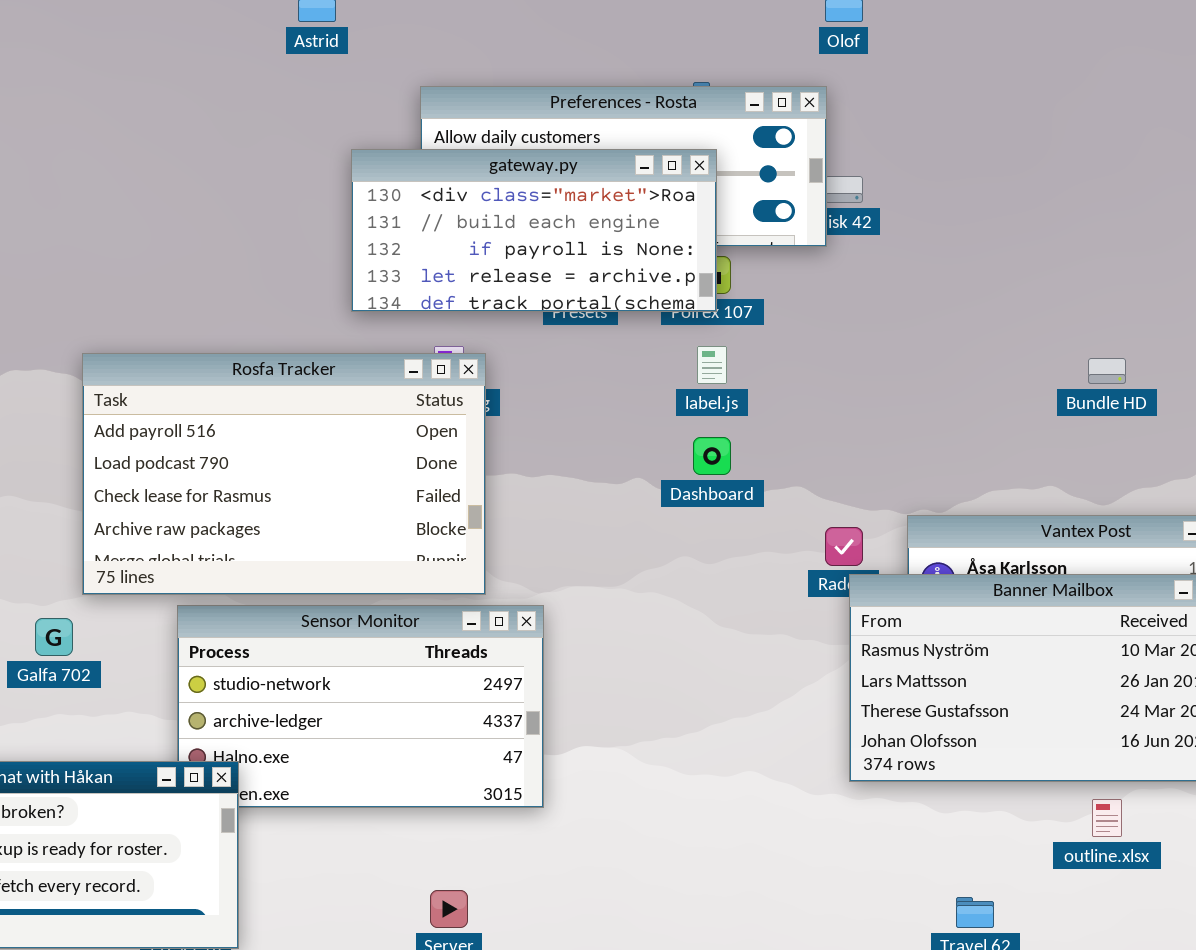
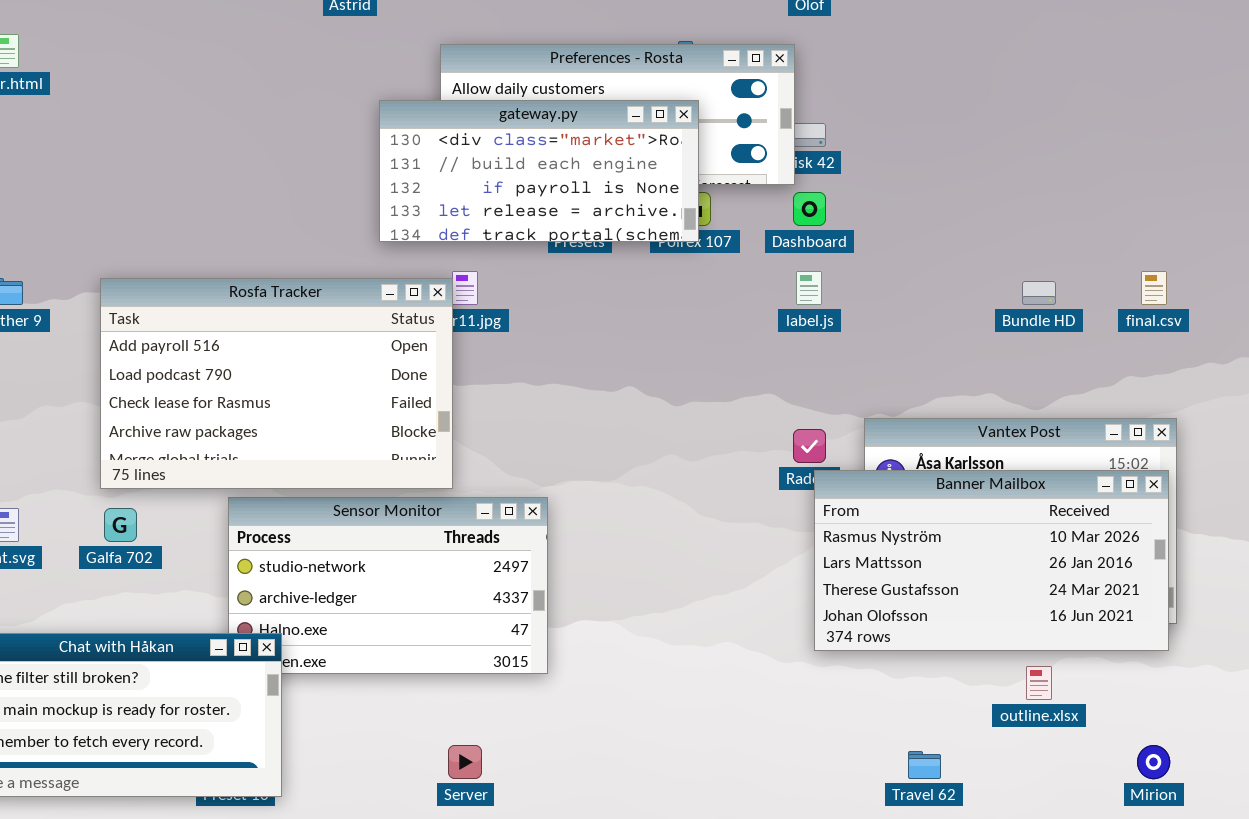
label.js: [697,346,727,384] -> [796,271,822,305], moved
Rosfa Tracker: [82,353,486,595] -> [100,278,453,489], moved
Dashboard: [693,437,731,475] -> [793,192,826,226], moved

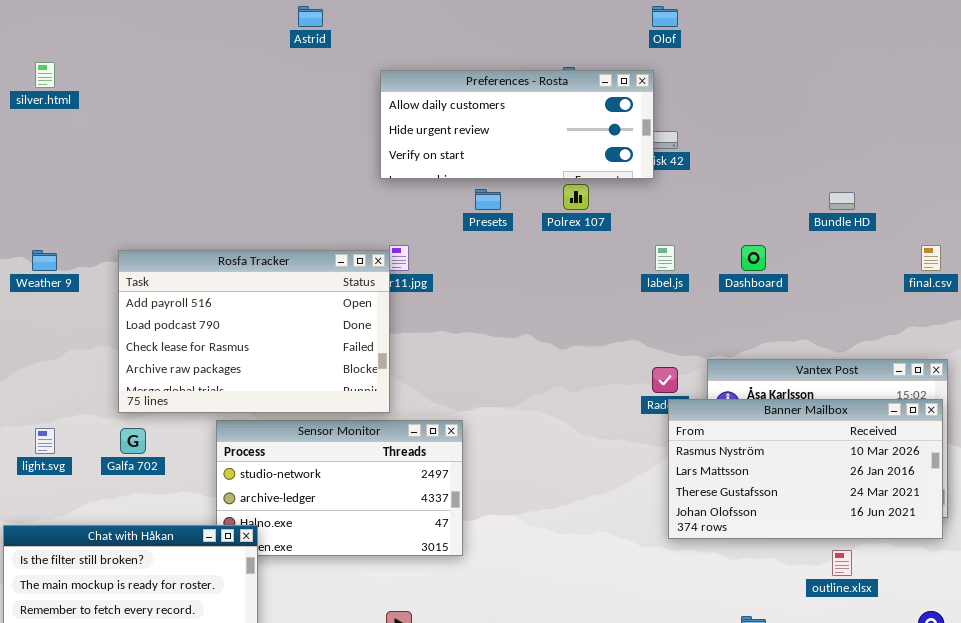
gateway.py: [379,100,699,242] -> none, closed
Dashboard: [793,192,826,226] -> [741,245,766,271], moved
Bundle HD: [1022,281,1056,305] -> [829,192,855,210], moved

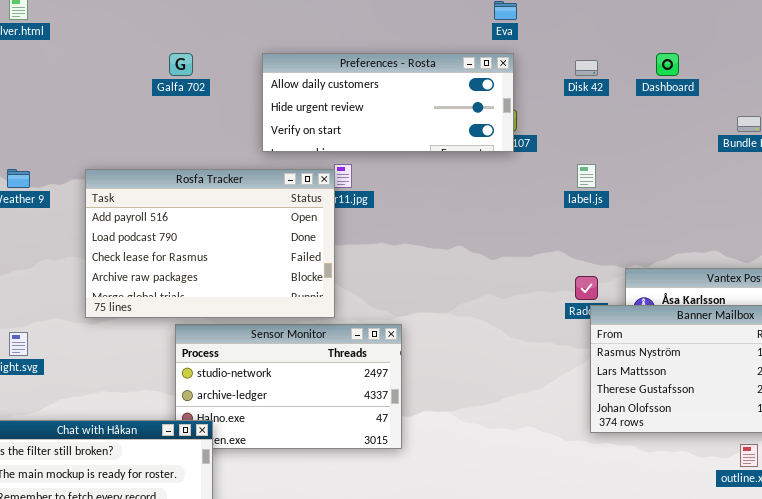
Preferences - Rosta: [380,70,654,179] -> [262,53,514,152], moved
Dashboard: [741,245,766,271] -> [656,53,679,76], moved
Galfa 702: [120,428,146,454] -> [169,53,193,76], moved

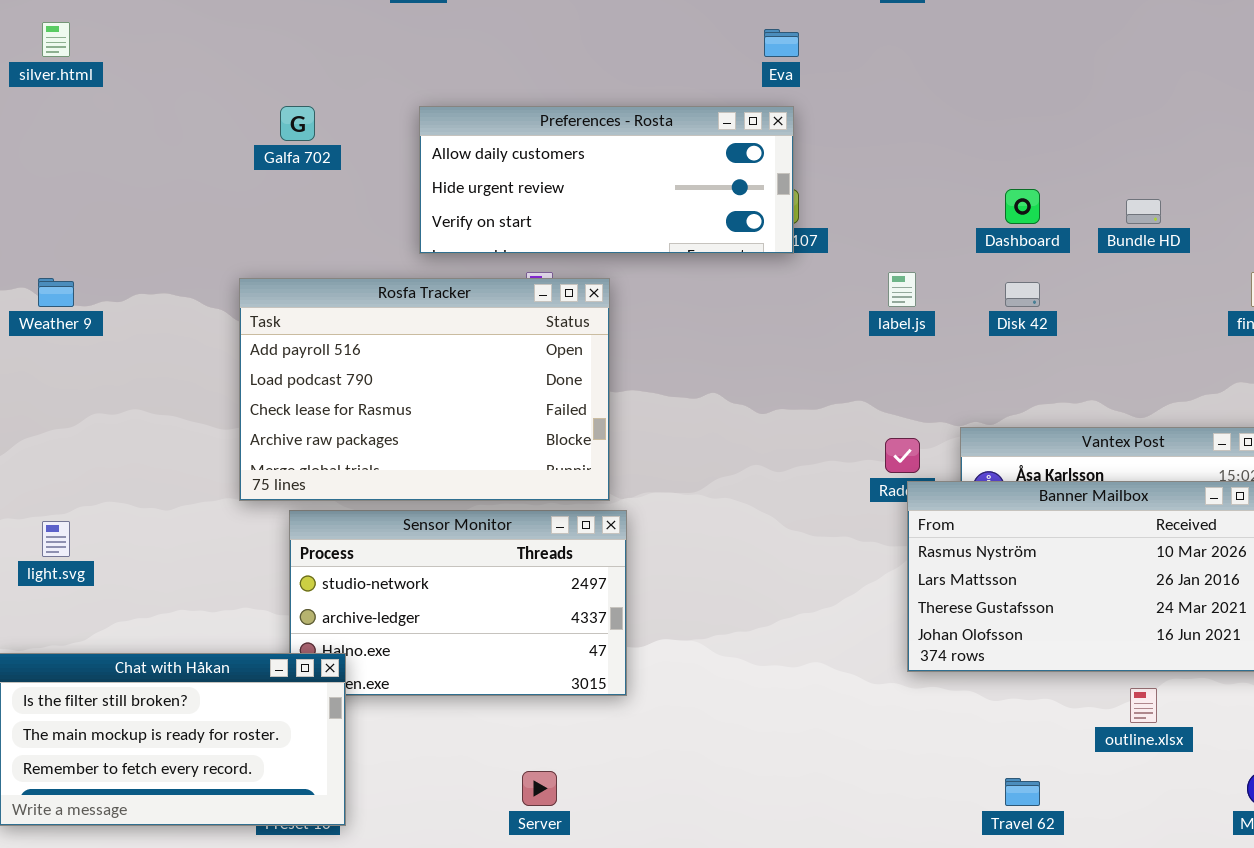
Dashboard: [656,53,679,76] -> [1005,189,1040,224], moved
Disk 42: [575,60,598,76] -> [1005,282,1040,307], moved
Rosfa Tracker: [85,169,335,318] -> [239,278,610,501], moved

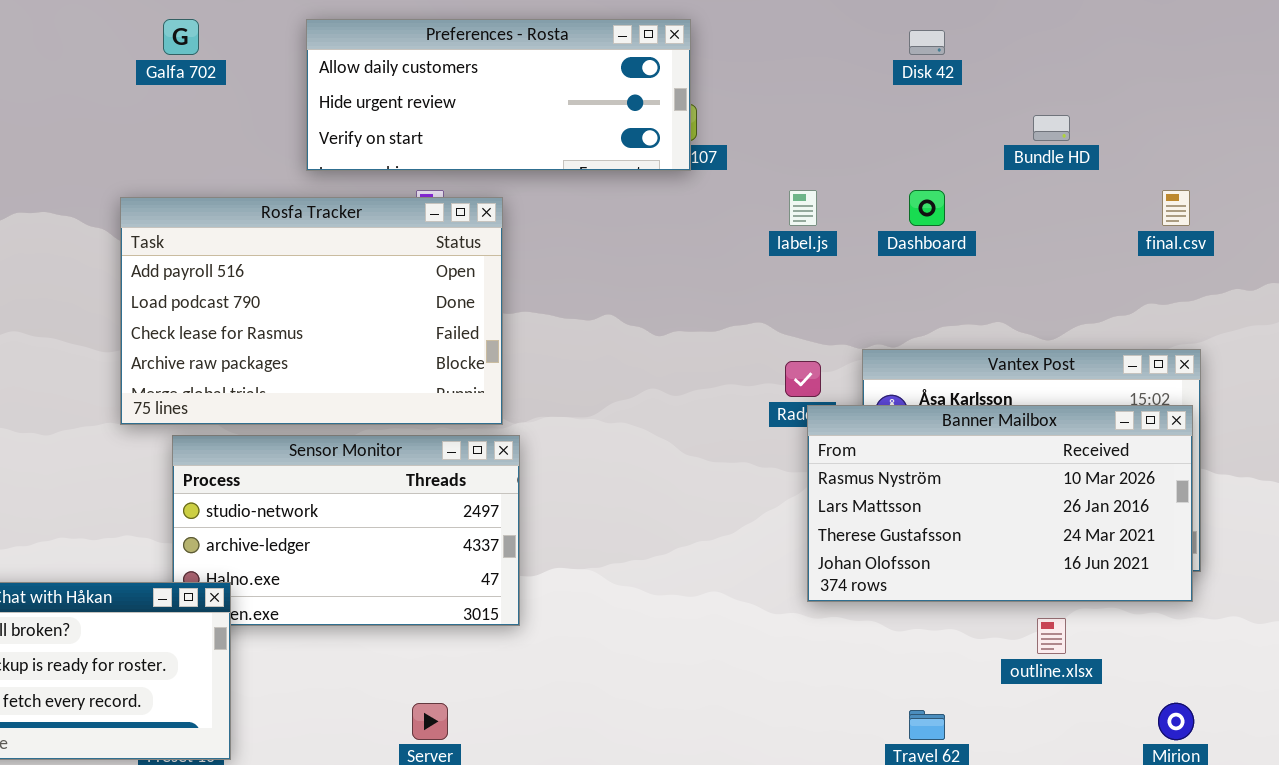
Dashboard: [1005,189,1040,224] -> [909,190,945,226], moved
Disk 42: [1005,282,1040,307] -> [909,30,945,55], moved

